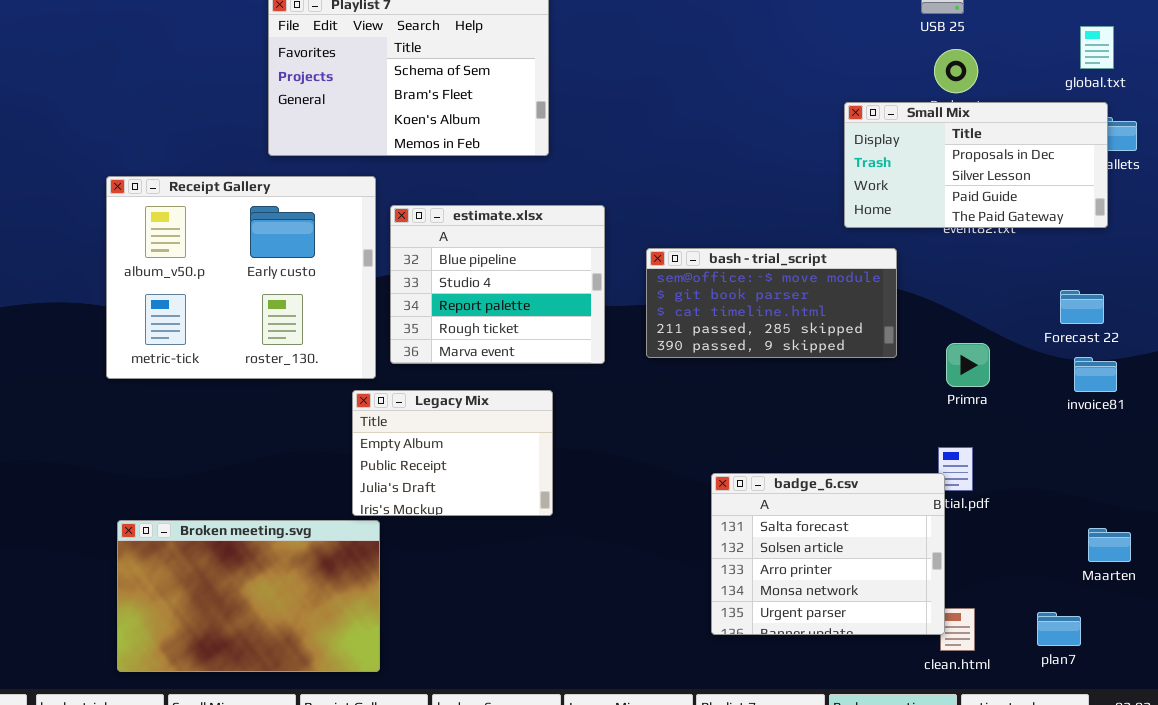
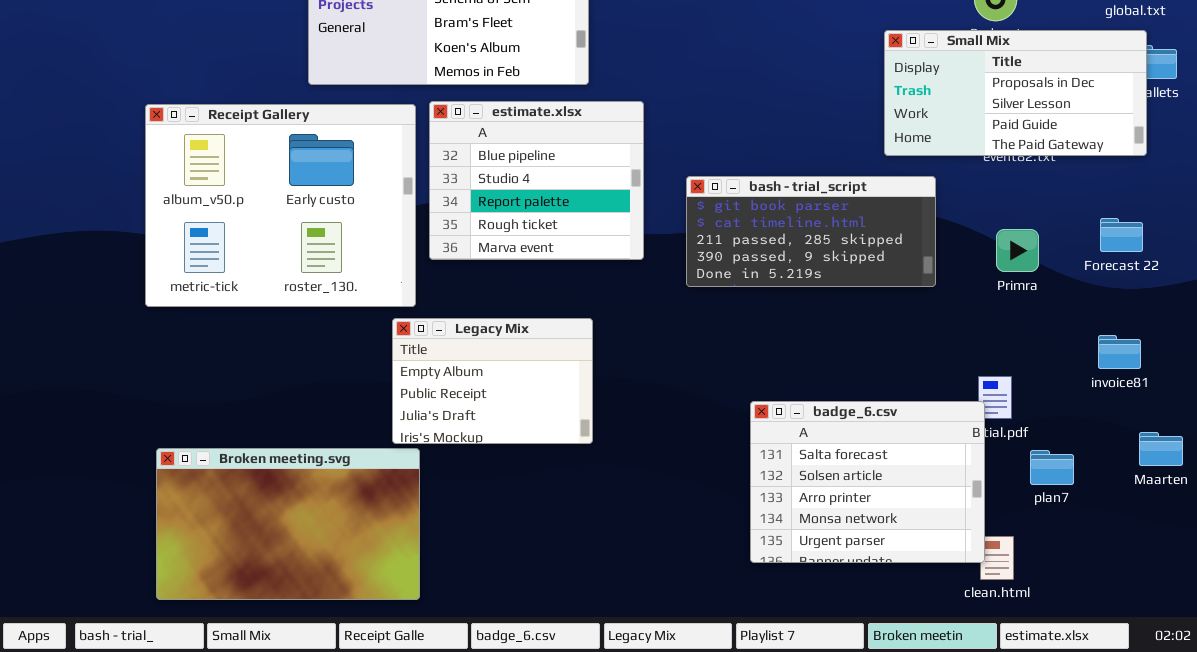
estimate.xlsx: [390,205,605,364] -> [429,101,644,260], moved
bash - trial_script: [646,248,897,358] -> [686,176,936,287], scrolled down 1 row
Primra: [946,343,990,387] -> [996,229,1039,272], moved
invoice81: [1074,357,1117,392] -> [1098,335,1141,369], moved
Maarten: [1088,528,1131,562] -> [1139,432,1183,466], moved
plan7: [1037,612,1081,646] -> [1030,450,1074,485], moved

